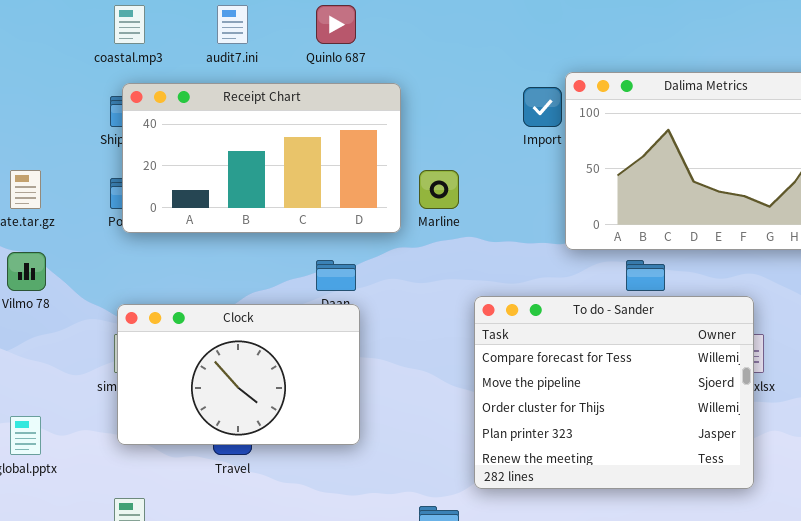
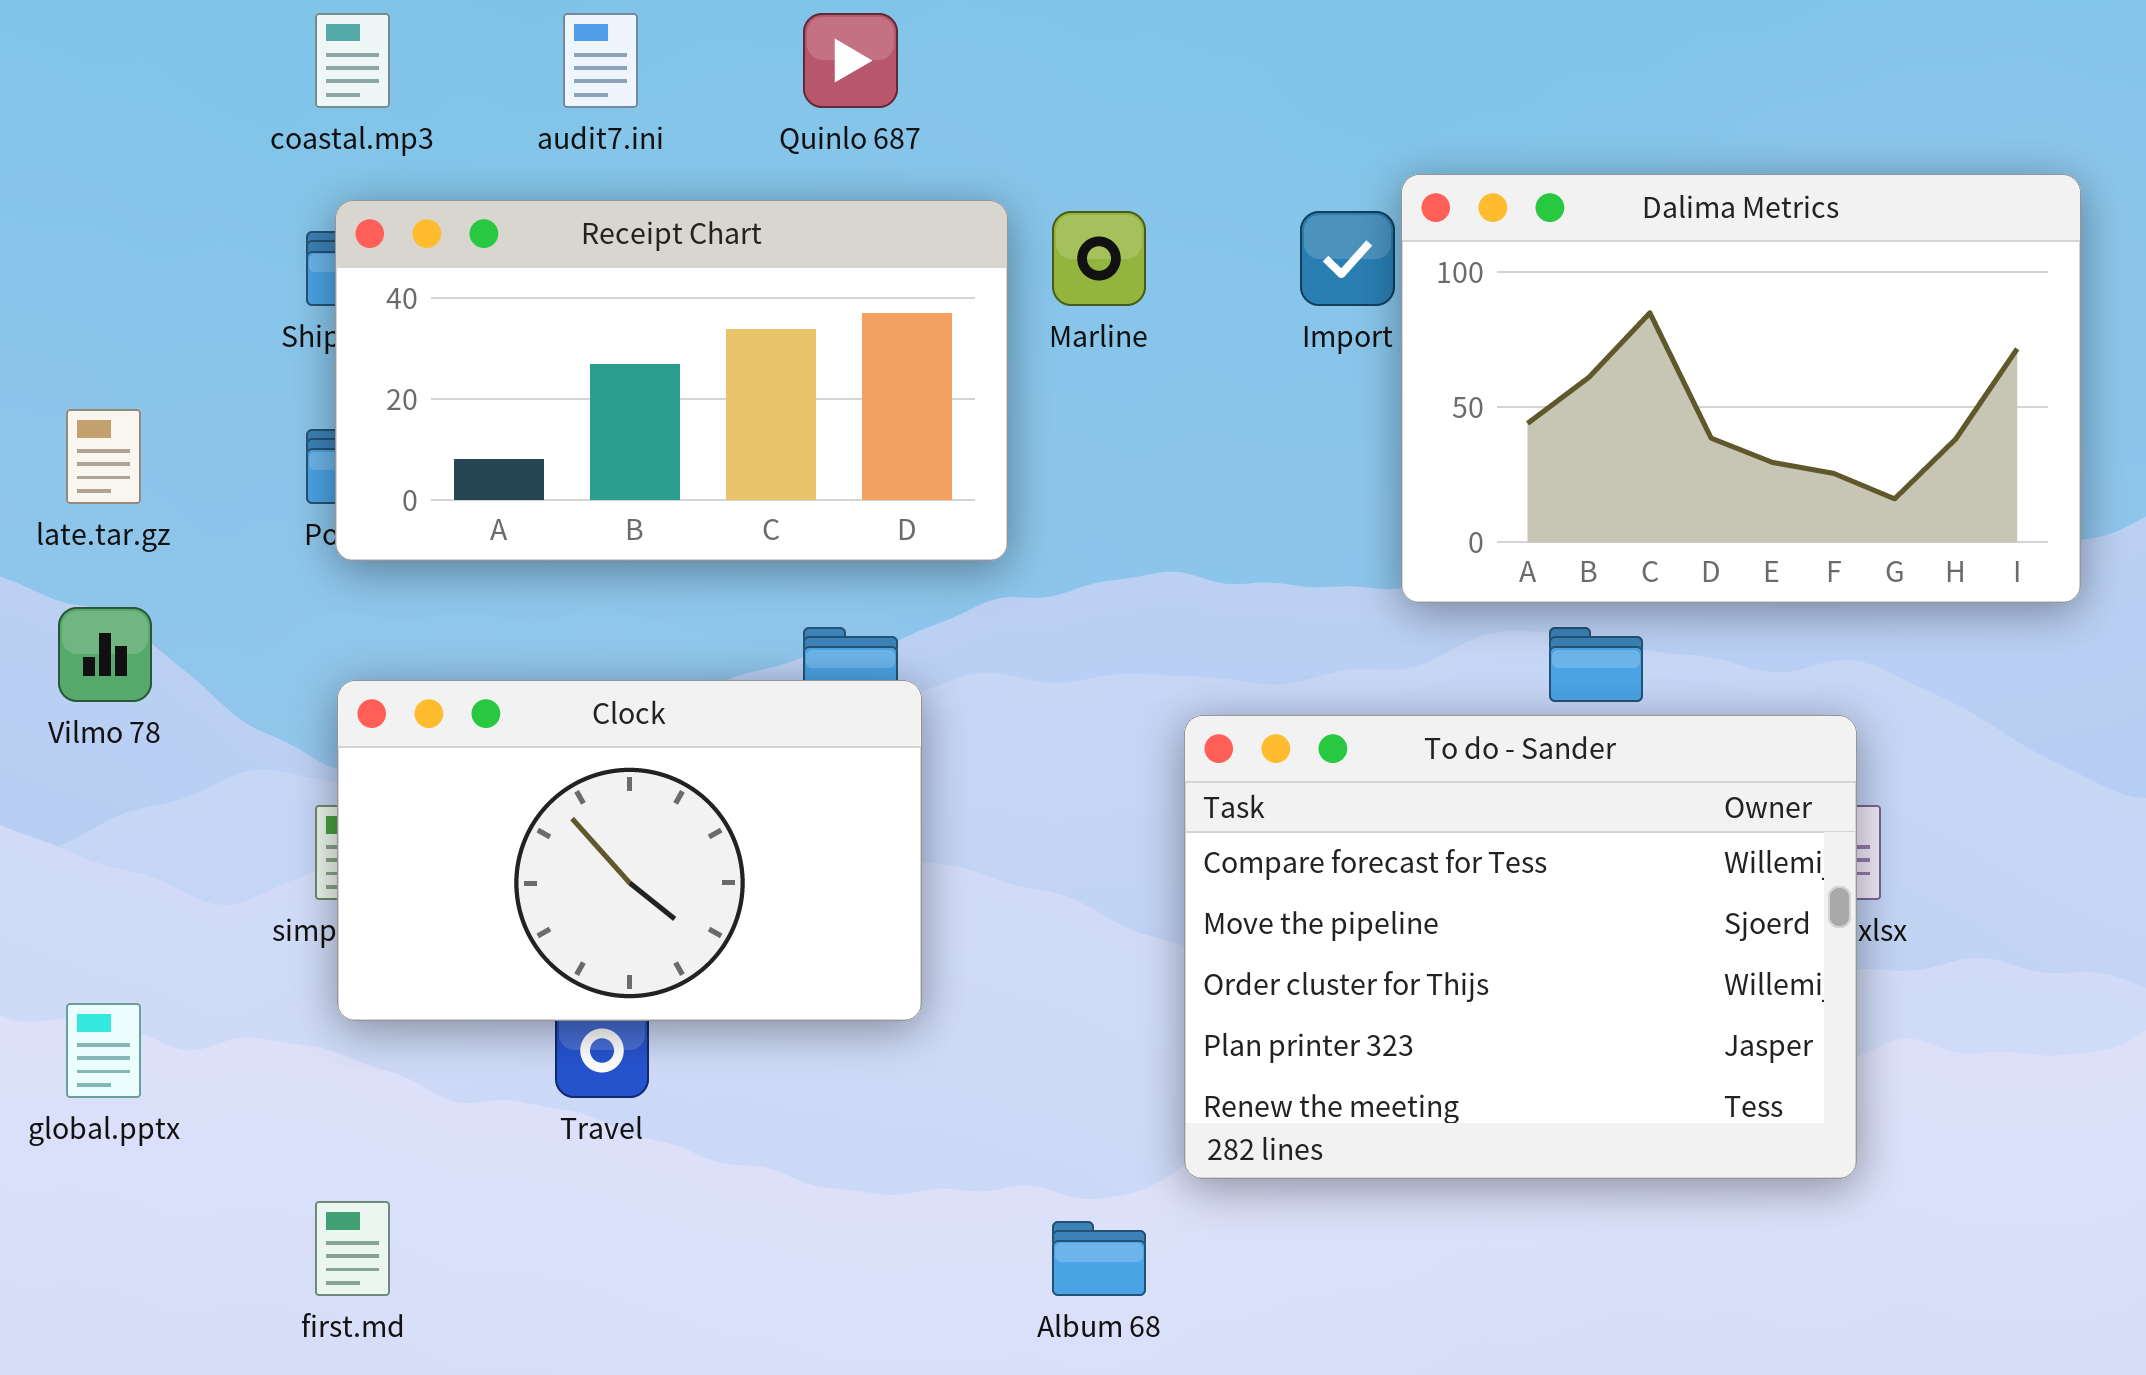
Marline: [419,170,459,209] -> [1052,211,1146,306], moved
Clock: [117,304,360,445] -> [337,680,922,1021], moved

